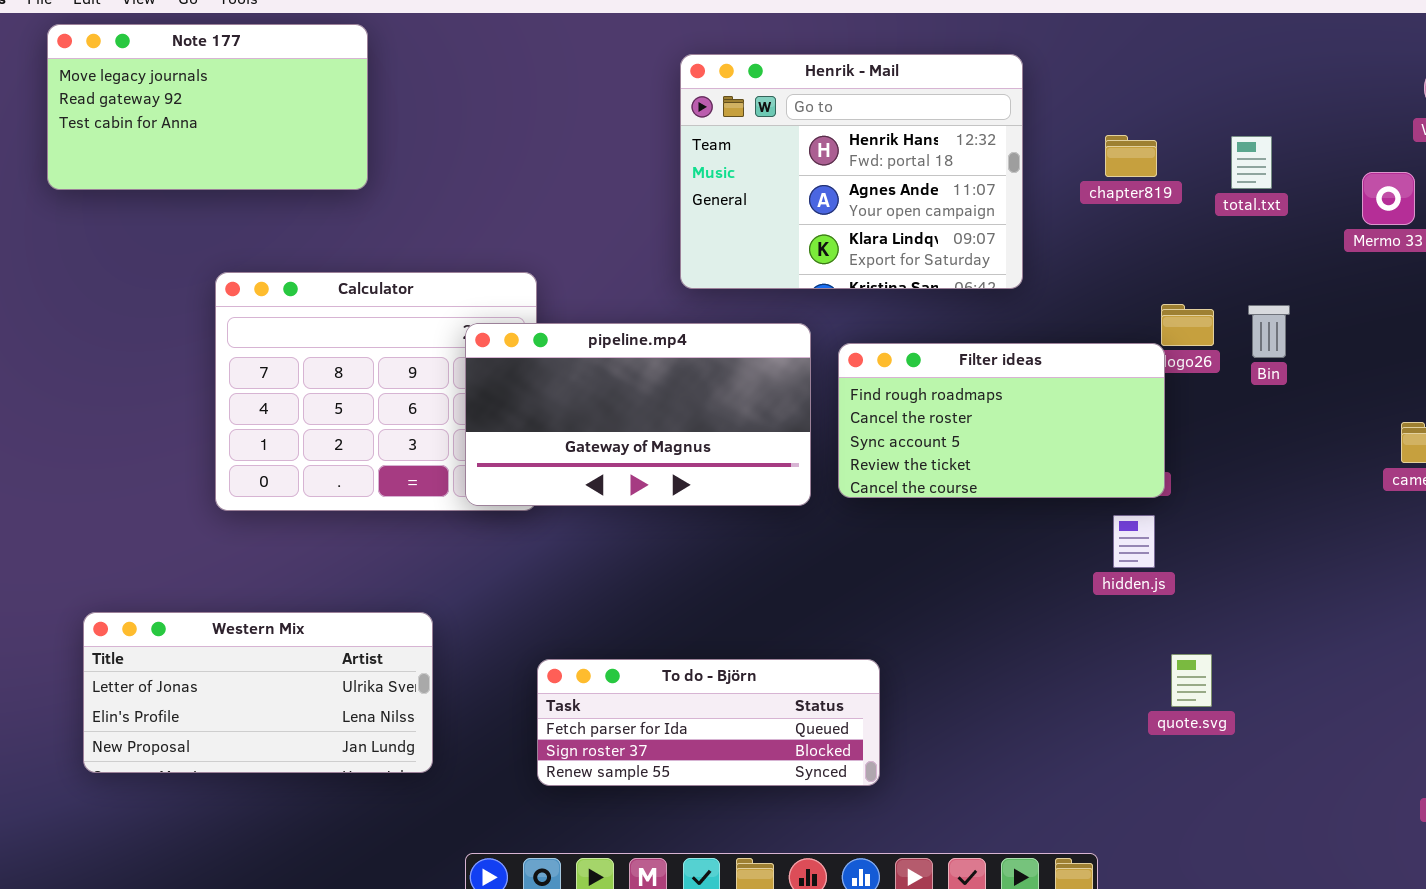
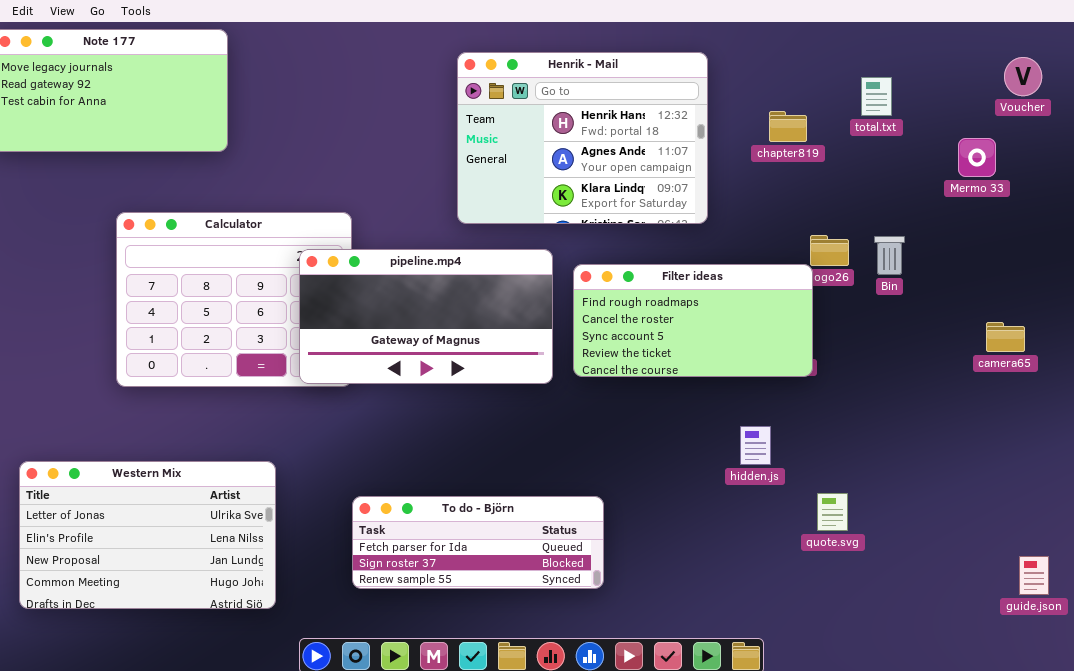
total.txt: [1231,136,1272,189] -> [861,77,892,116], moved
hidden.js: [1113,515,1155,568] -> [740,426,771,465], moved
Western Mix: [83,612,433,773] -> [19,461,276,609], resized

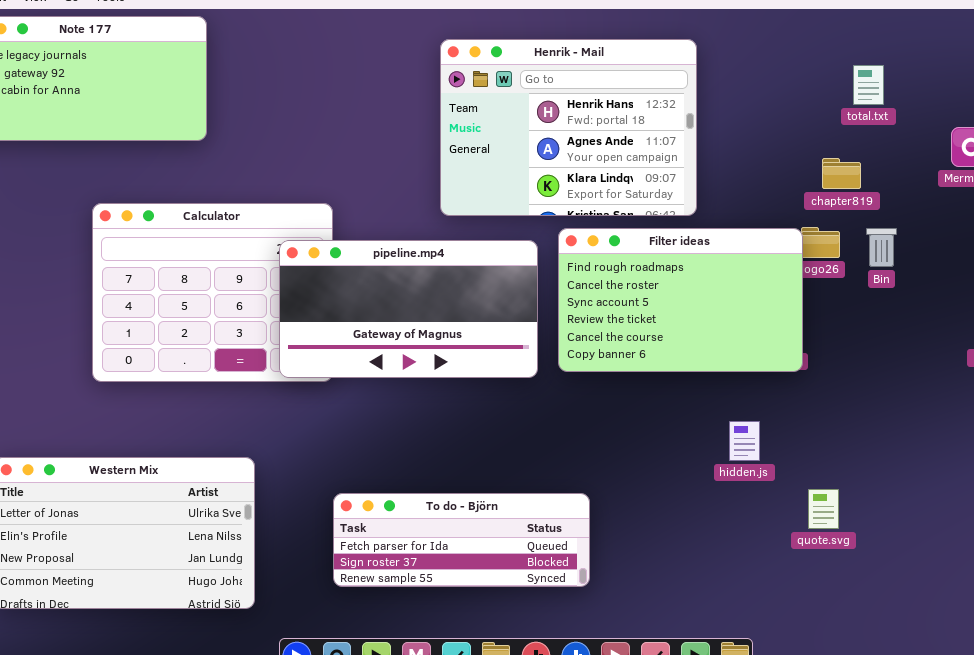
chapter819: [769,111,807,142] -> [822,158,861,189], moved
Filter ideas: [573,264,813,377] -> [558,228,803,372], resized

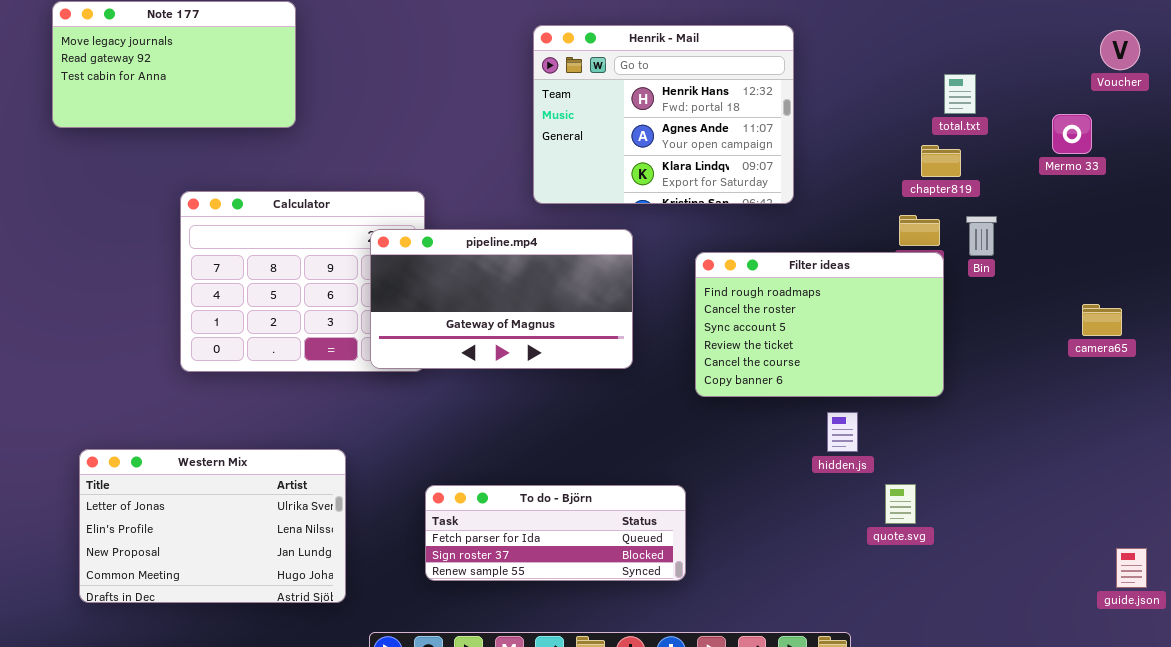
total.txt: [853,65,884,105] -> [944,74,976,114], moved
Filter ideas: [558,228,803,372] -> [695,252,944,397], moved
quote.svg: [808,489,839,529] -> [885,484,916,524], moved

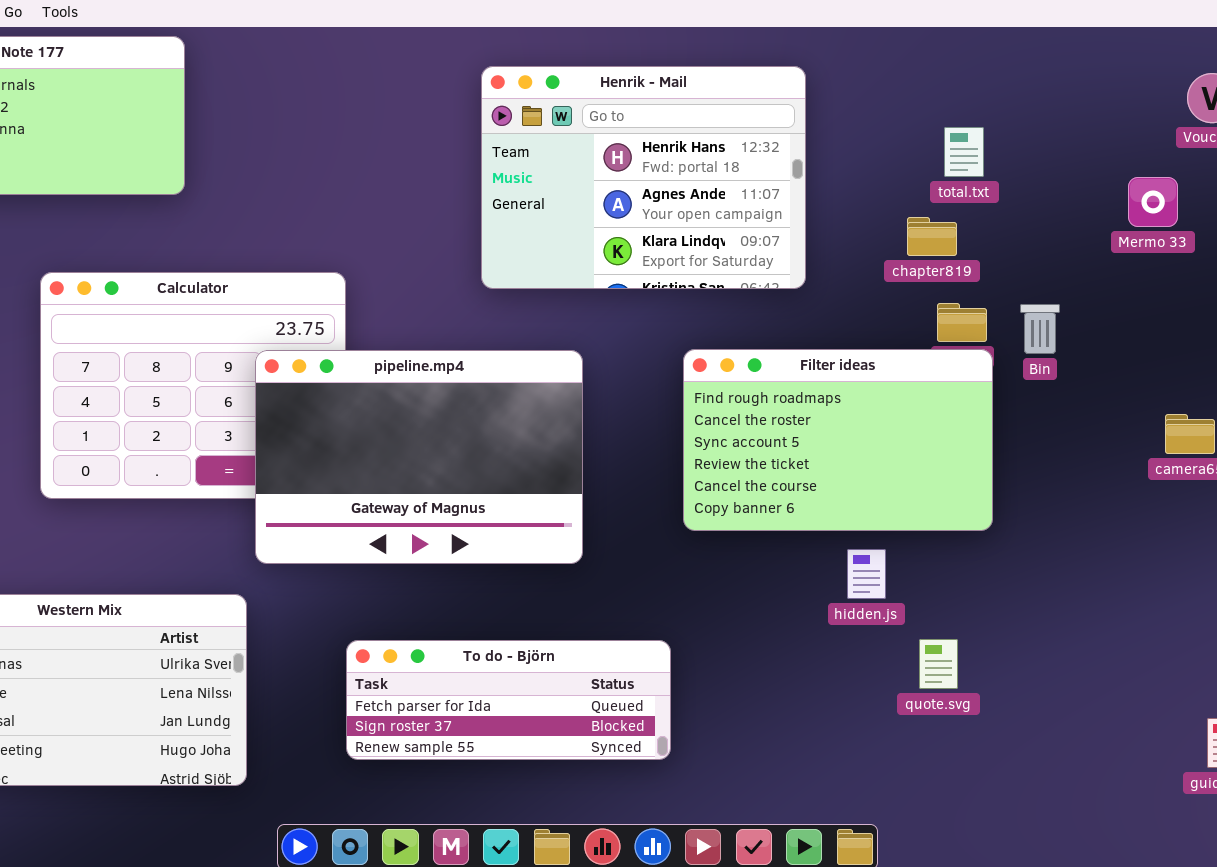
total.txt: [944,74,976,114] -> [944,127,984,177], moved
chapter819: [921,145,961,177] -> [907,217,957,256], moved
pipeline.mp4: [370,229,633,369] -> [255,350,583,564], moved, resized

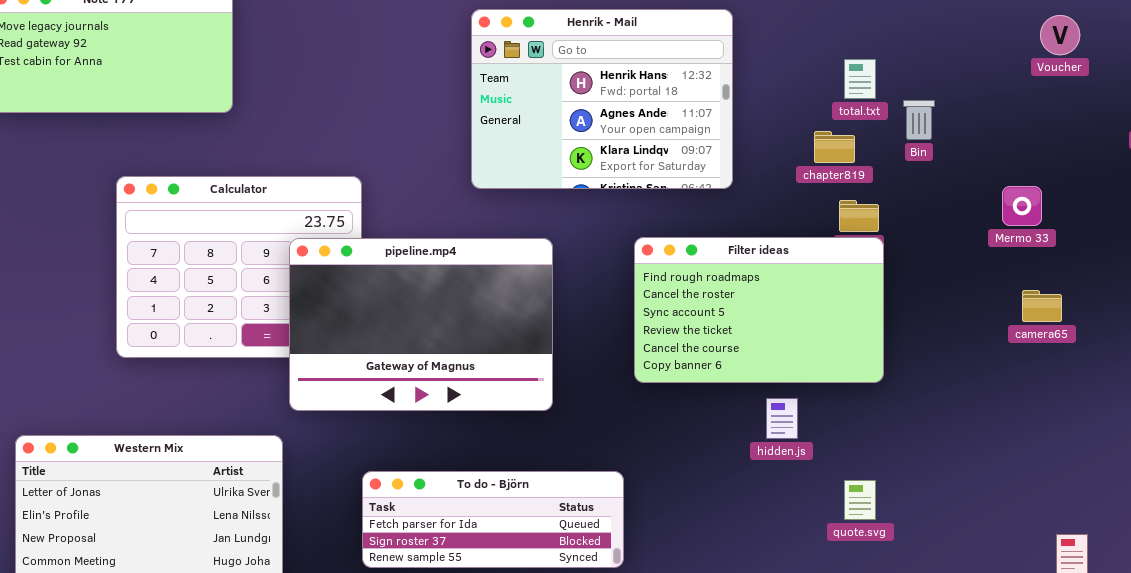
Mermo 33: [1128,177,1178,227] -> [1002,186,1042,226], moved
Bin: [1020,304,1060,354] -> [903,100,935,140], moved
quote.svg: [919,639,958,689] -> [844,480,876,520], moved

